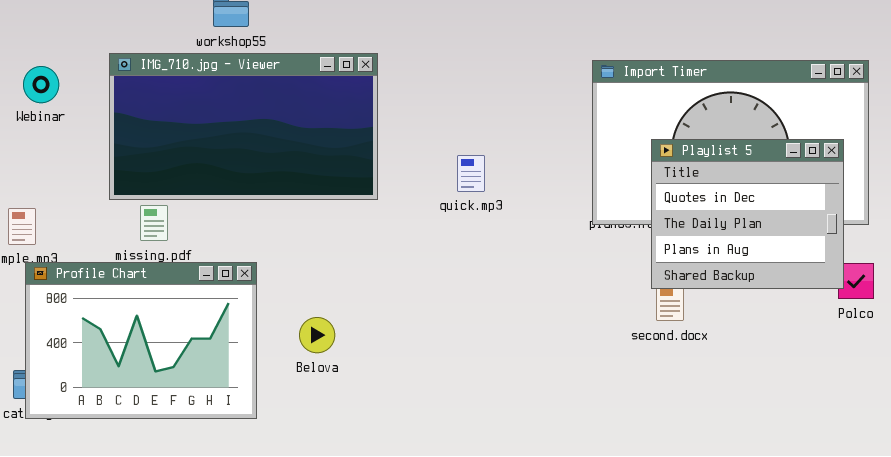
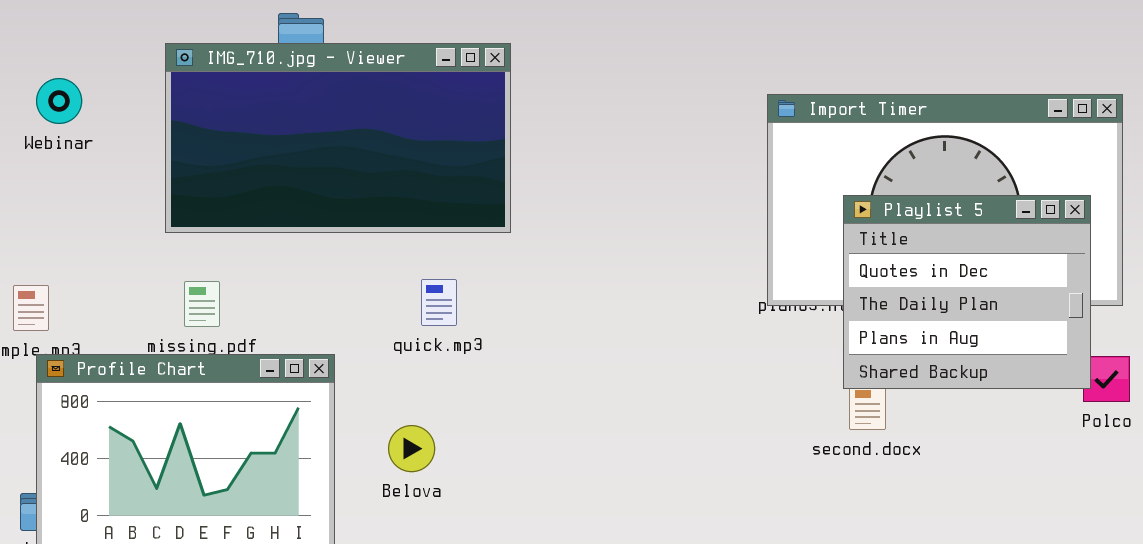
IMG_710.jpg - Viewer: [109,53,378,200] -> [165,43,511,233], moved
Webinar: [23,66,59,103] -> [36,78,82,124], moved
quick.mp3: [457,155,485,192] -> [421,279,457,326], moved

